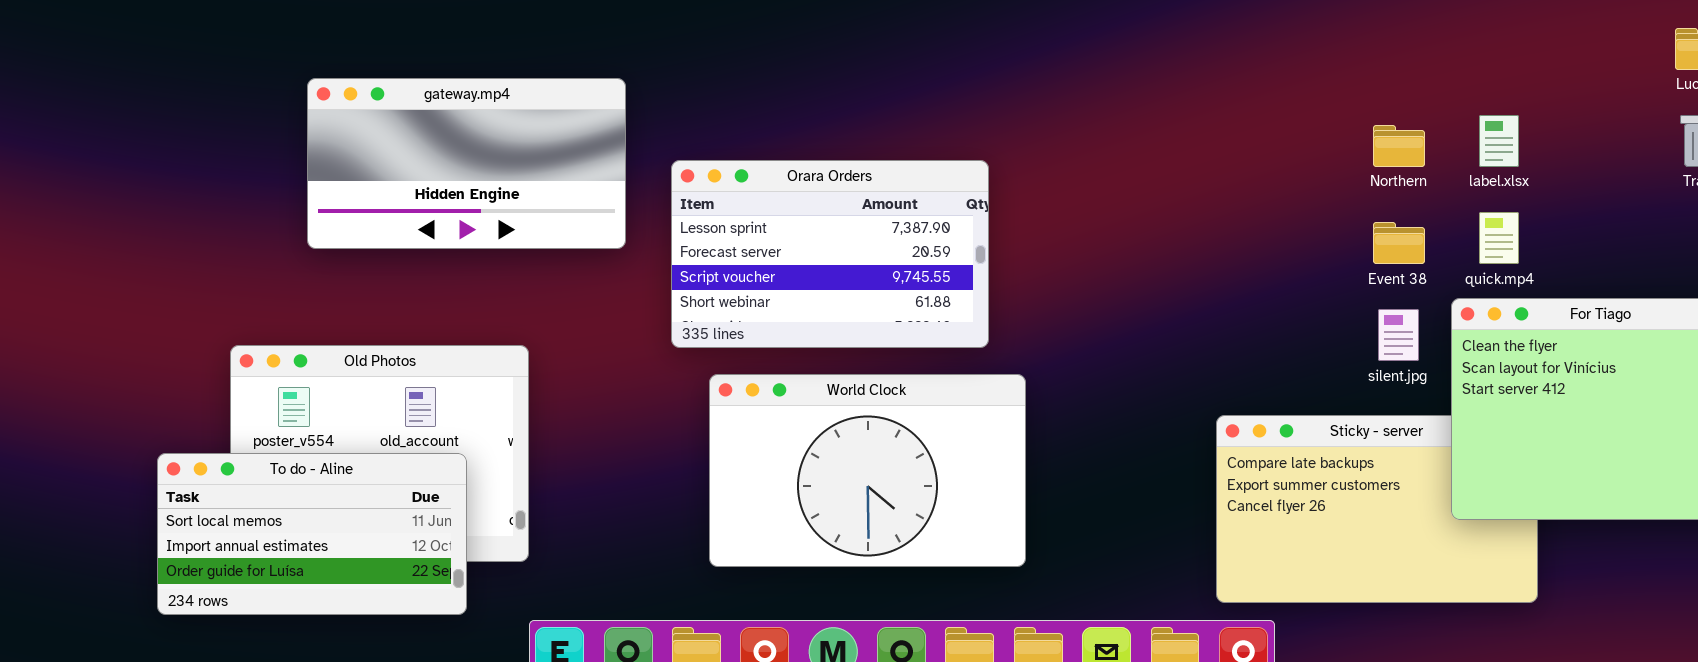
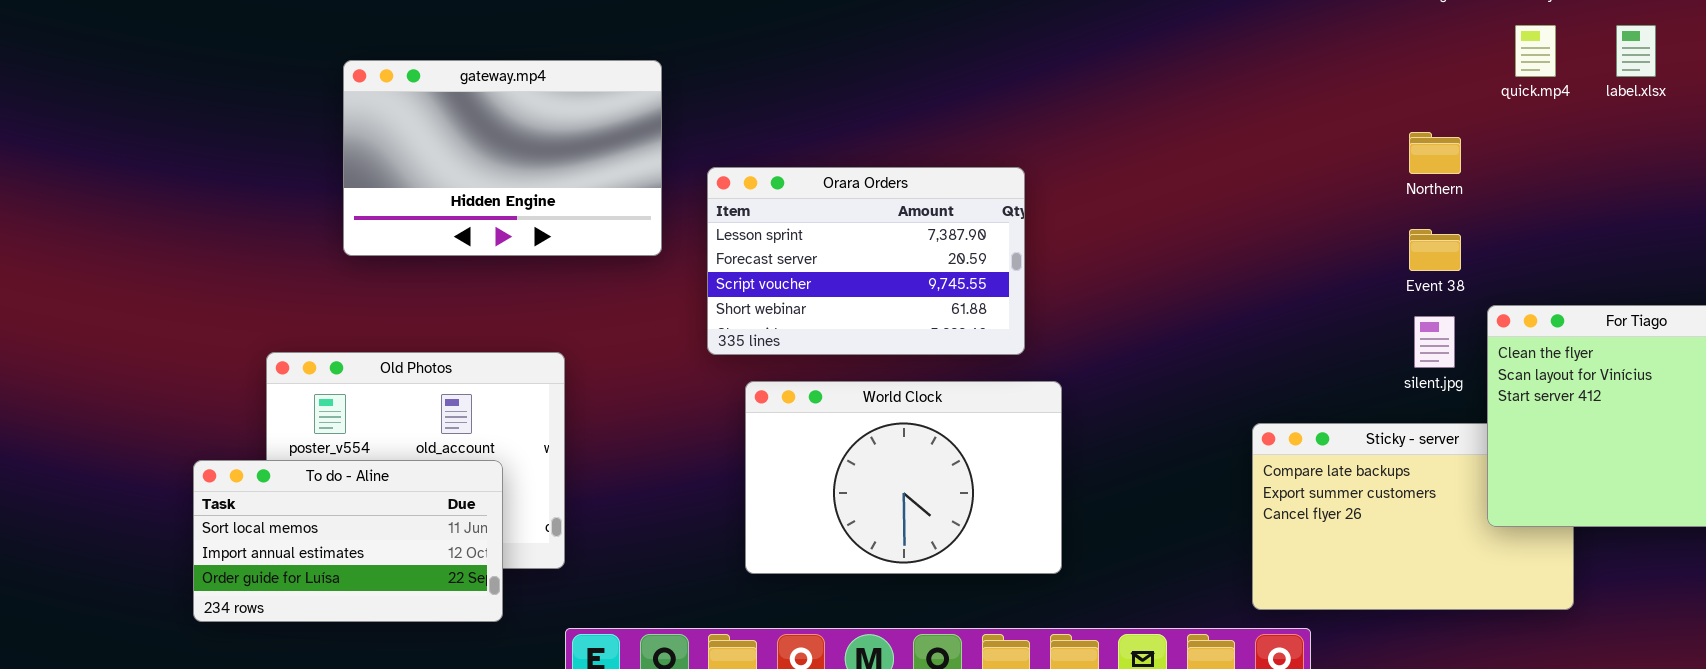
gateway.mp4: [307,78,626,249] -> [343,60,662,256], resized
label.xlsx: [1479,115,1519,167] -> [1616,25,1656,77], moved
quick.mp4: [1479,212,1519,264] -> [1515,25,1556,77], moved

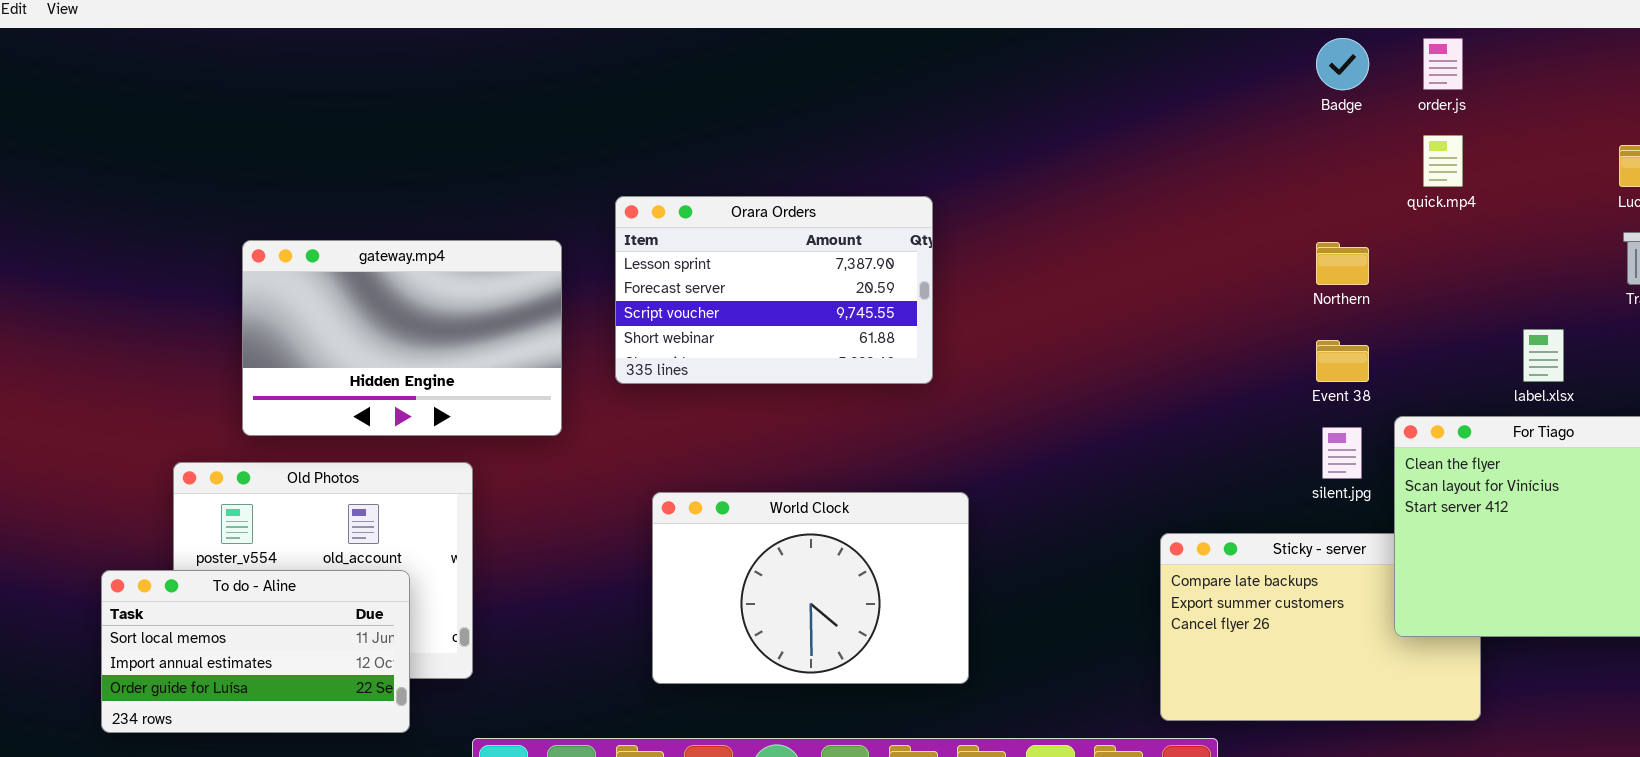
label.xlsx: [1616,25,1656,77] -> [1523,329,1564,382], moved
gateway.mp4: [343,60,662,256] -> [242,240,562,436], moved
Orara Orders: [707,167,1025,355] -> [615,196,933,384], moved

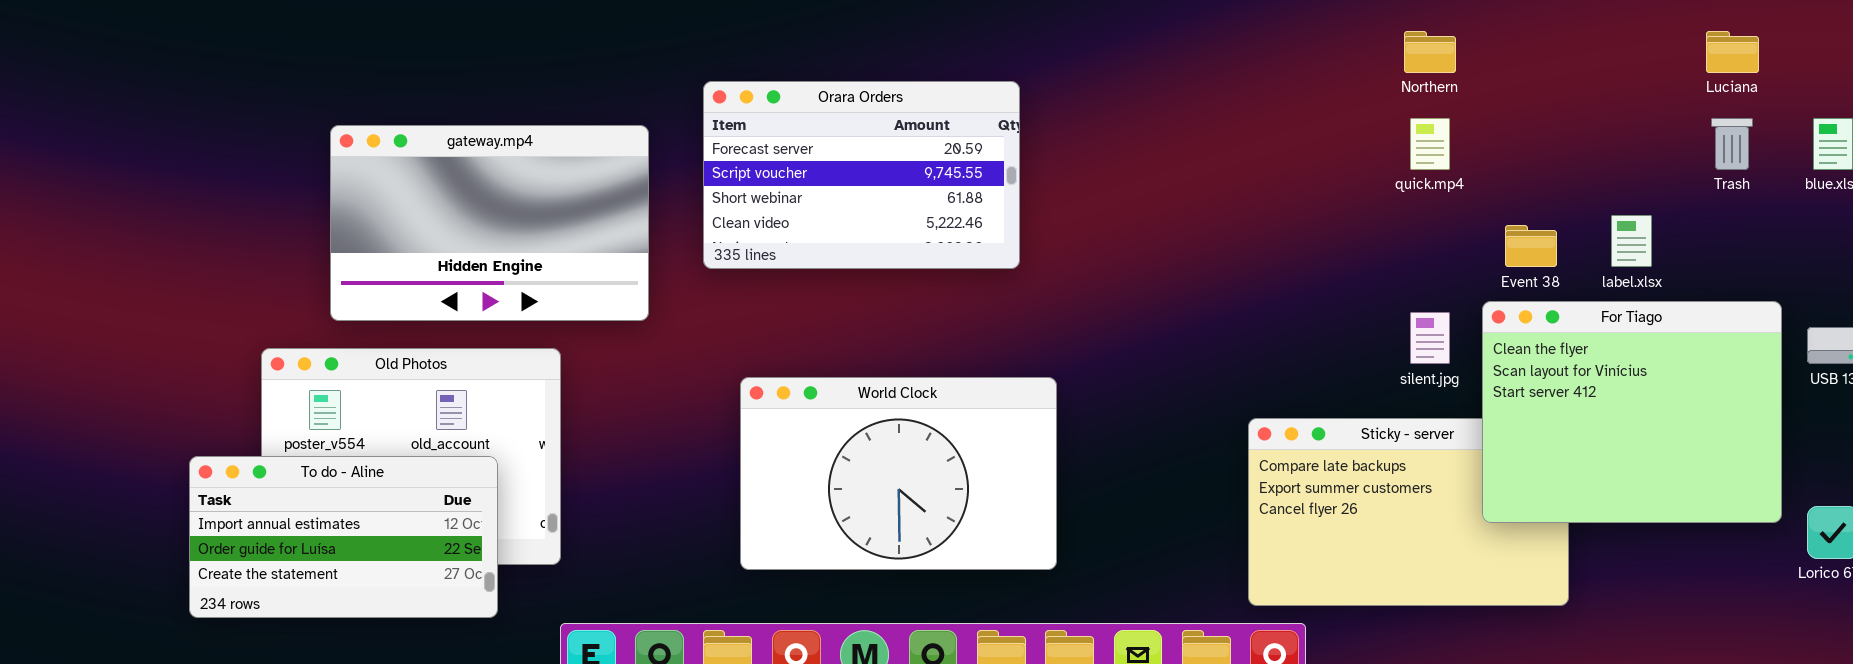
quick.mp4: [1423,135,1463,187] -> [1410,118,1450,170], moved
Orara Orders: [615,196,933,384] -> [703,81,1020,269], scrolled down 1 row
Northern: [1316,242,1369,285] -> [1404,31,1456,73], moved
Event 38: [1316,340,1369,382] -> [1505,225,1557,267], moved
To do - Aline: [101,570,410,733] -> [189,456,498,618], scrolled down 1 row

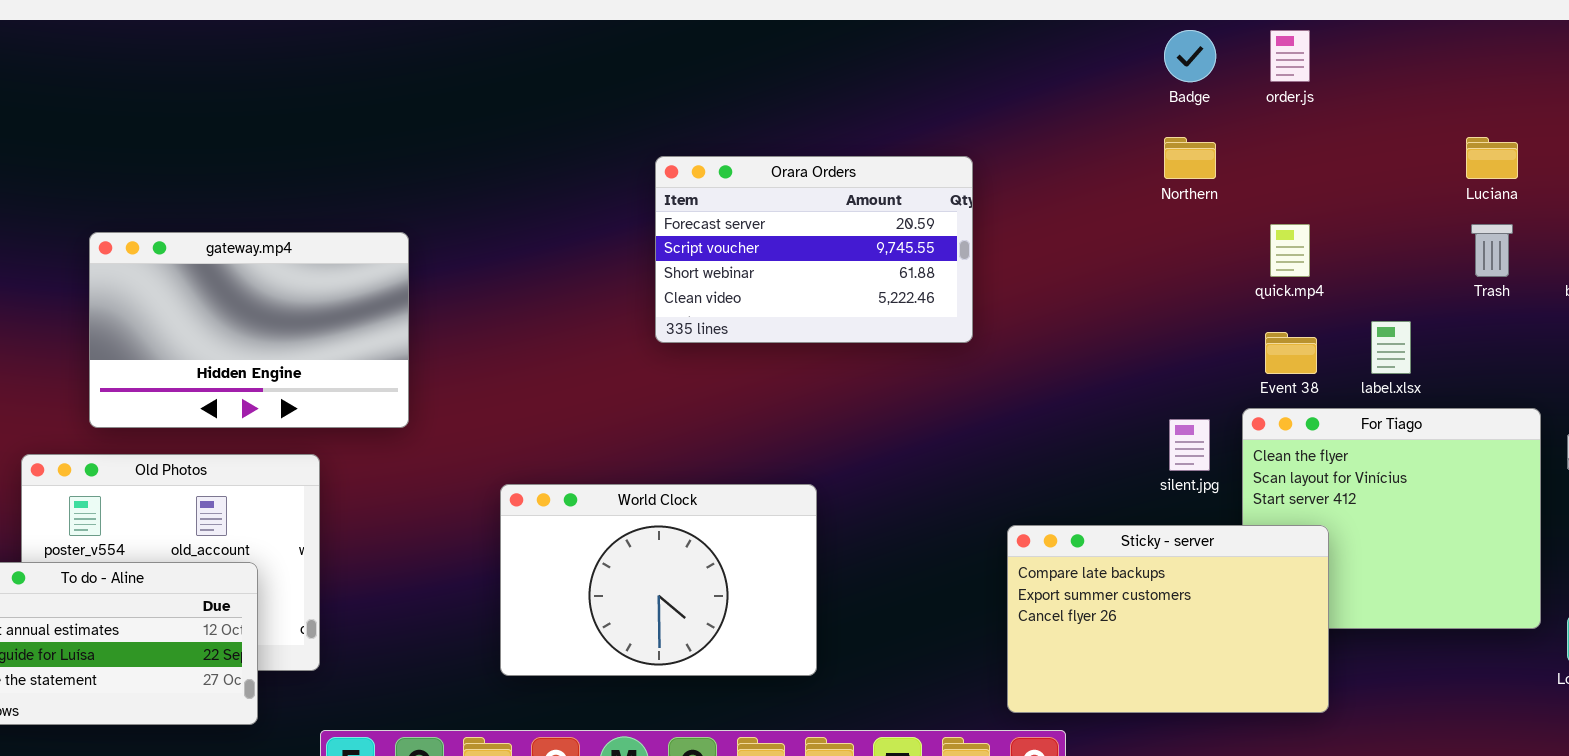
Orara Orders: [703,81,1020,269] -> [655,156,973,343], moved
quick.mp4: [1410,118,1450,170] -> [1270,224,1310,277], moved
Sticky - server: [1248,418,1569,606] -> [1007,525,1329,713], raised

